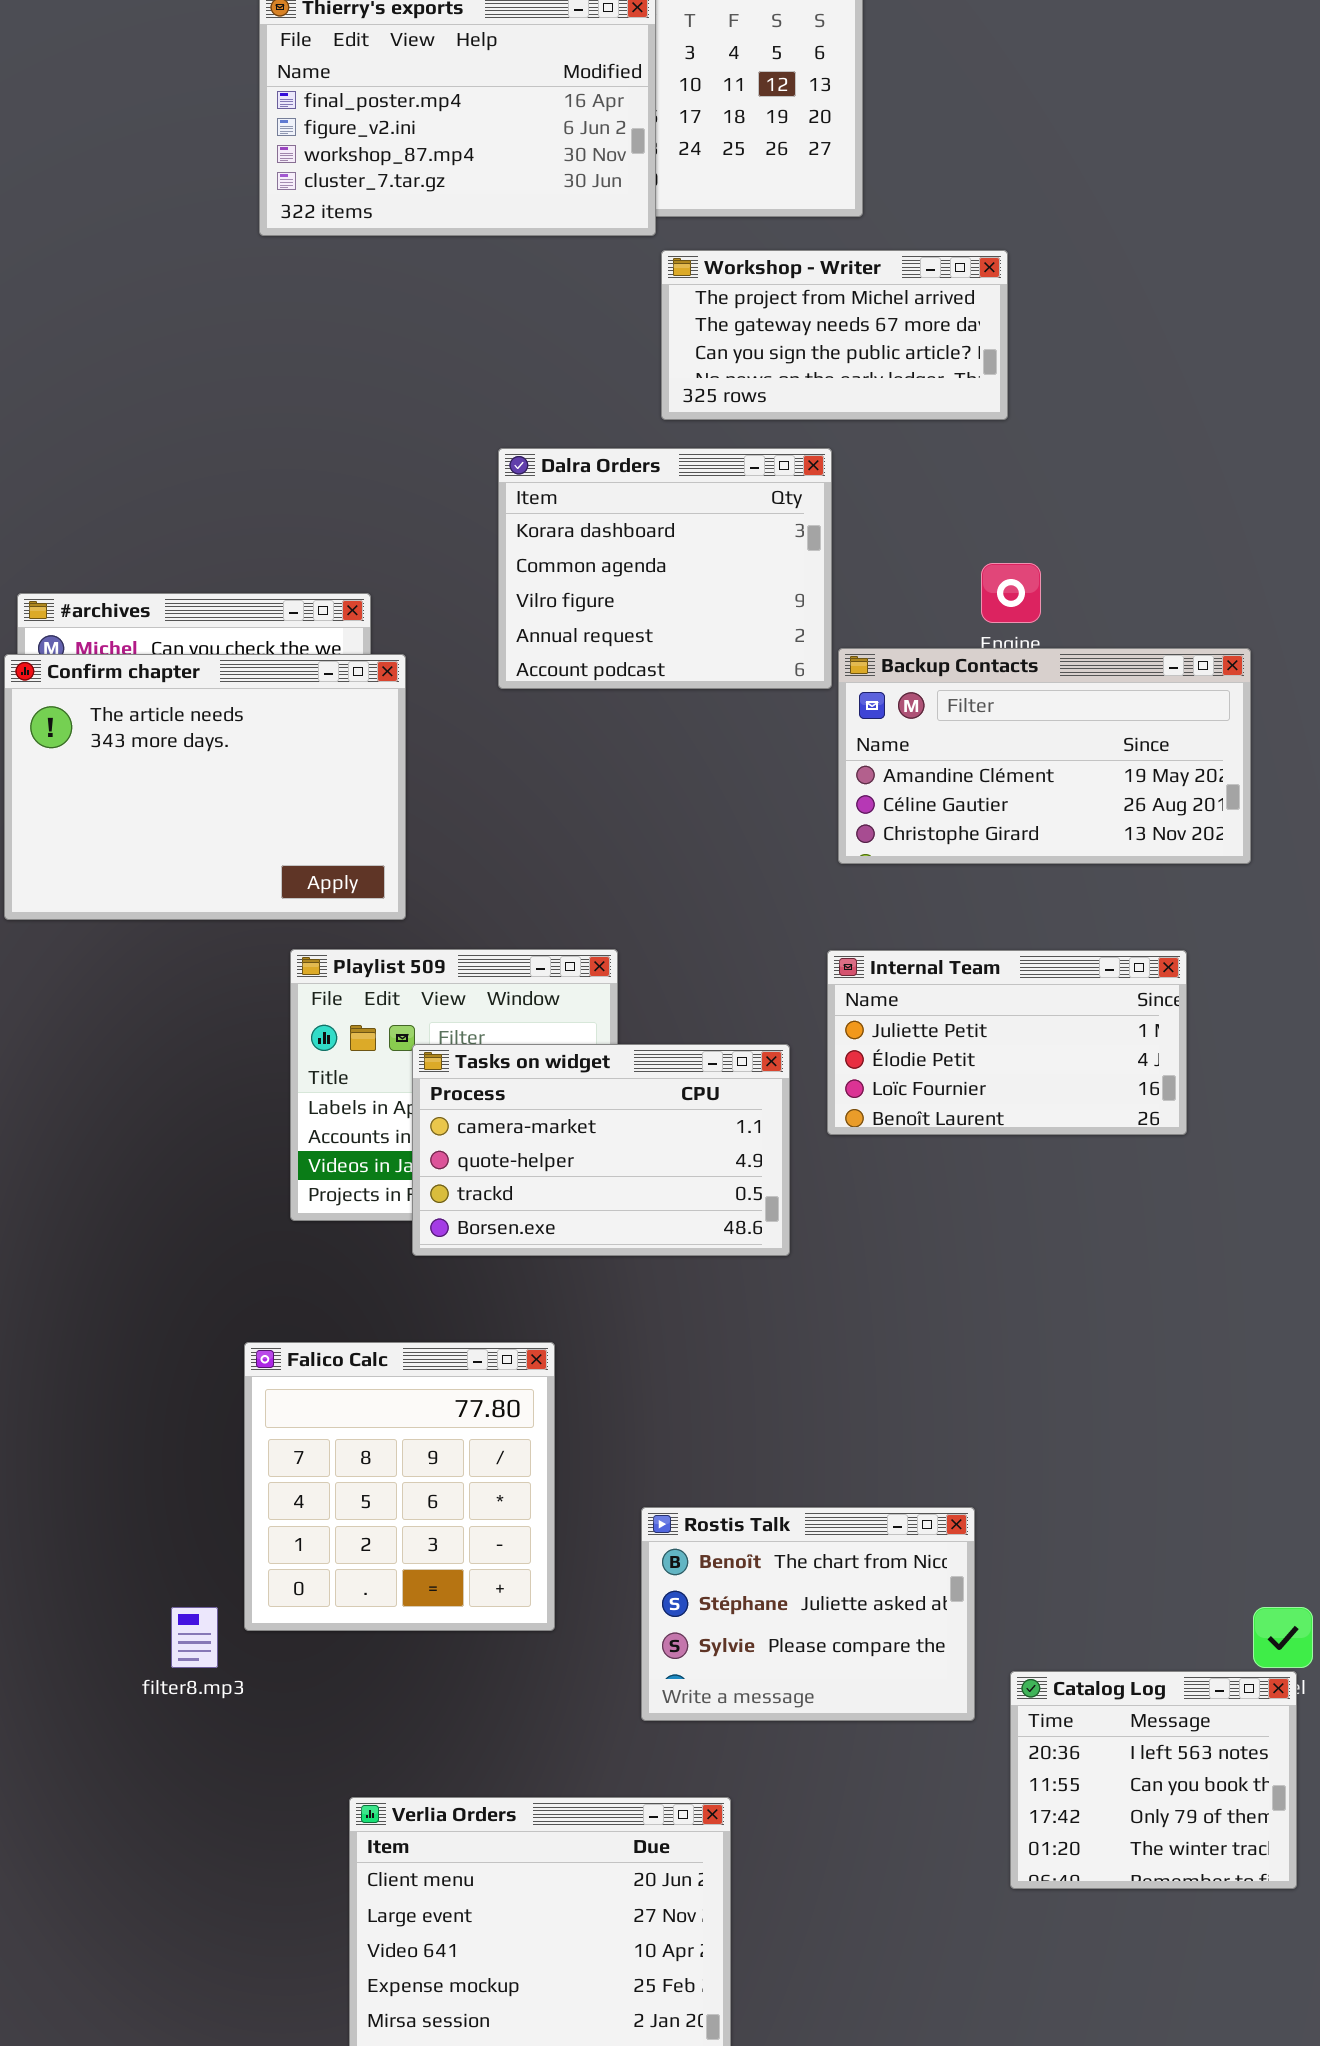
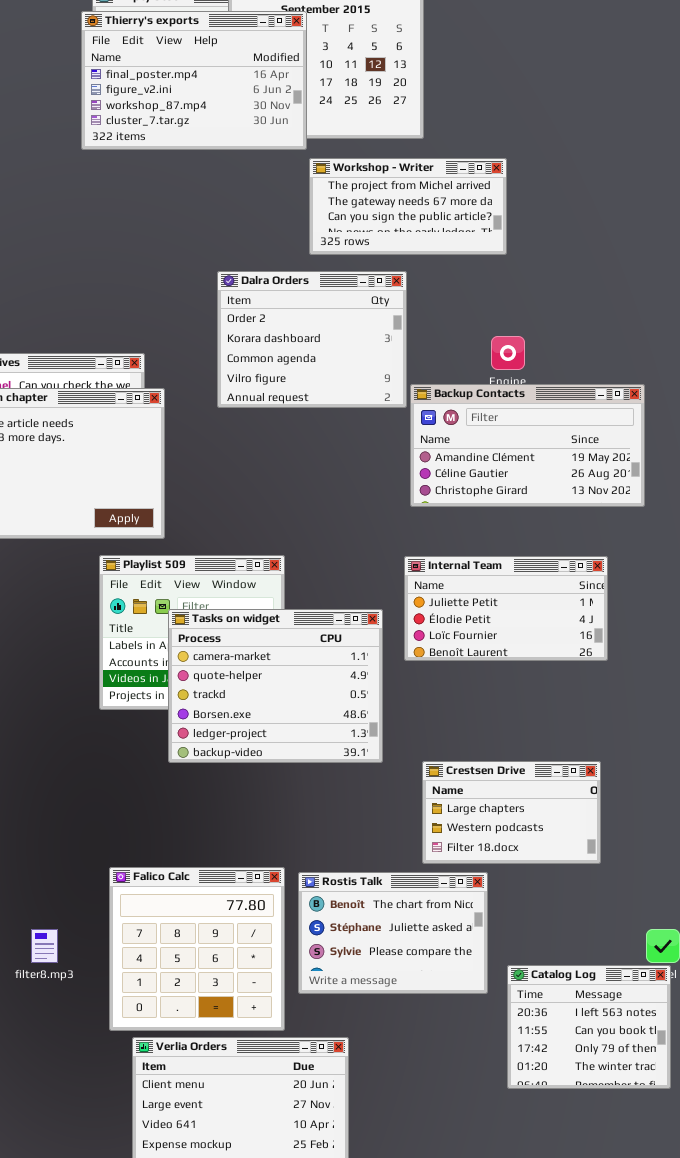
Dalra Orders: [498,448,832,689] -> [217,271,407,408], scrolled up 1 row
Tasks on widget: [412,1044,790,1256] -> [168,609,383,763], resized
Crestsen Drive: none -> [422,761,601,864], opened
Falico Calc: [244,1342,555,1631] -> [109,867,285,1031], moved

